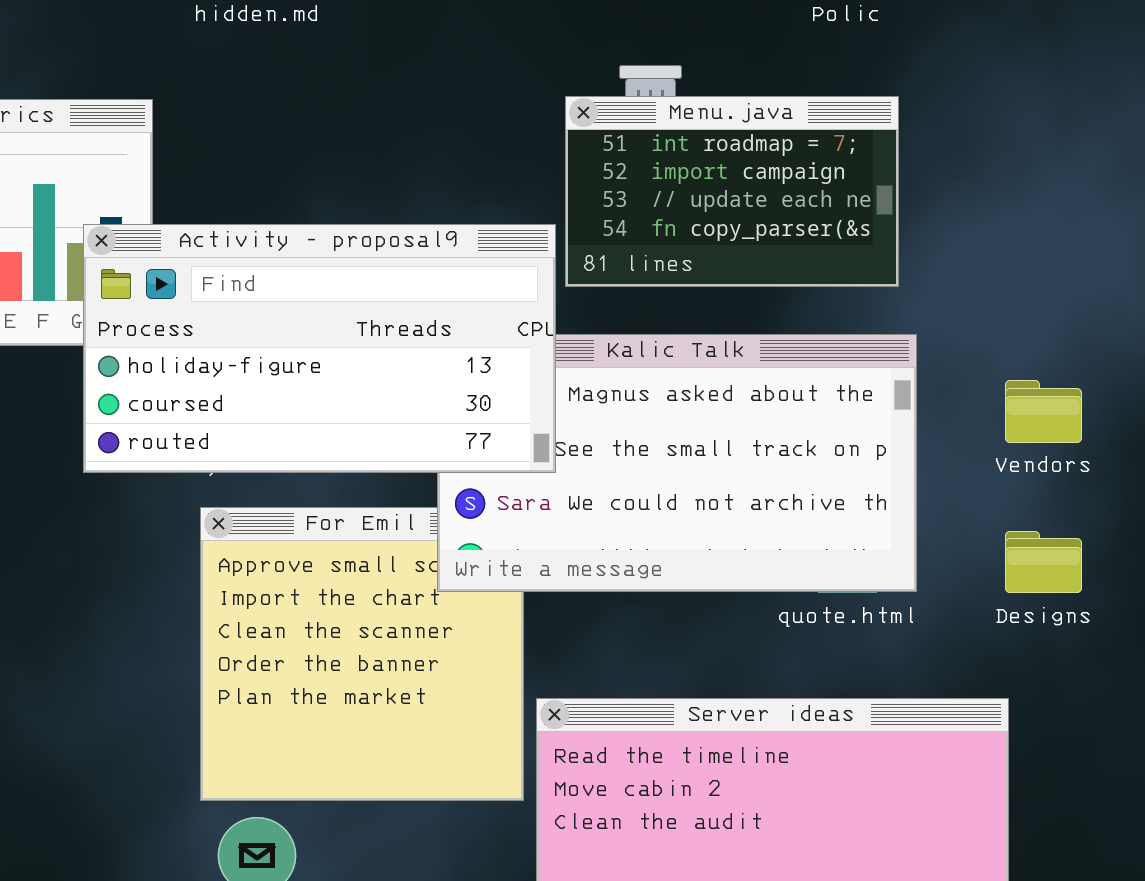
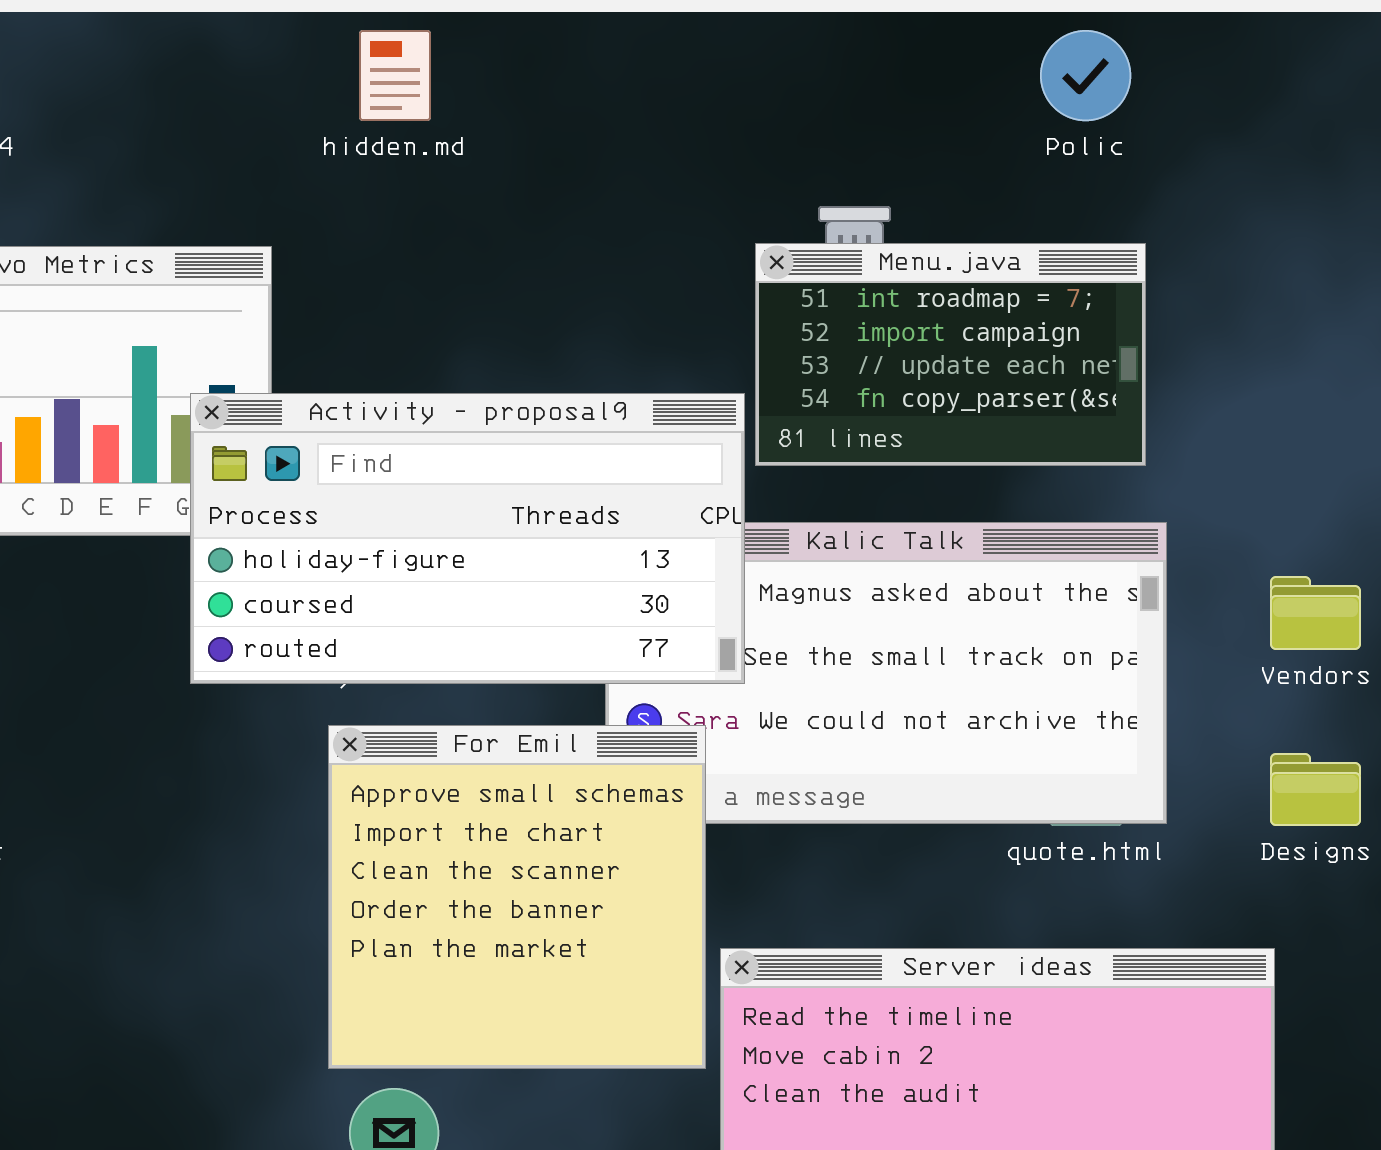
For Emil: [200,507,524,801] -> [328,725,706,1069], raised

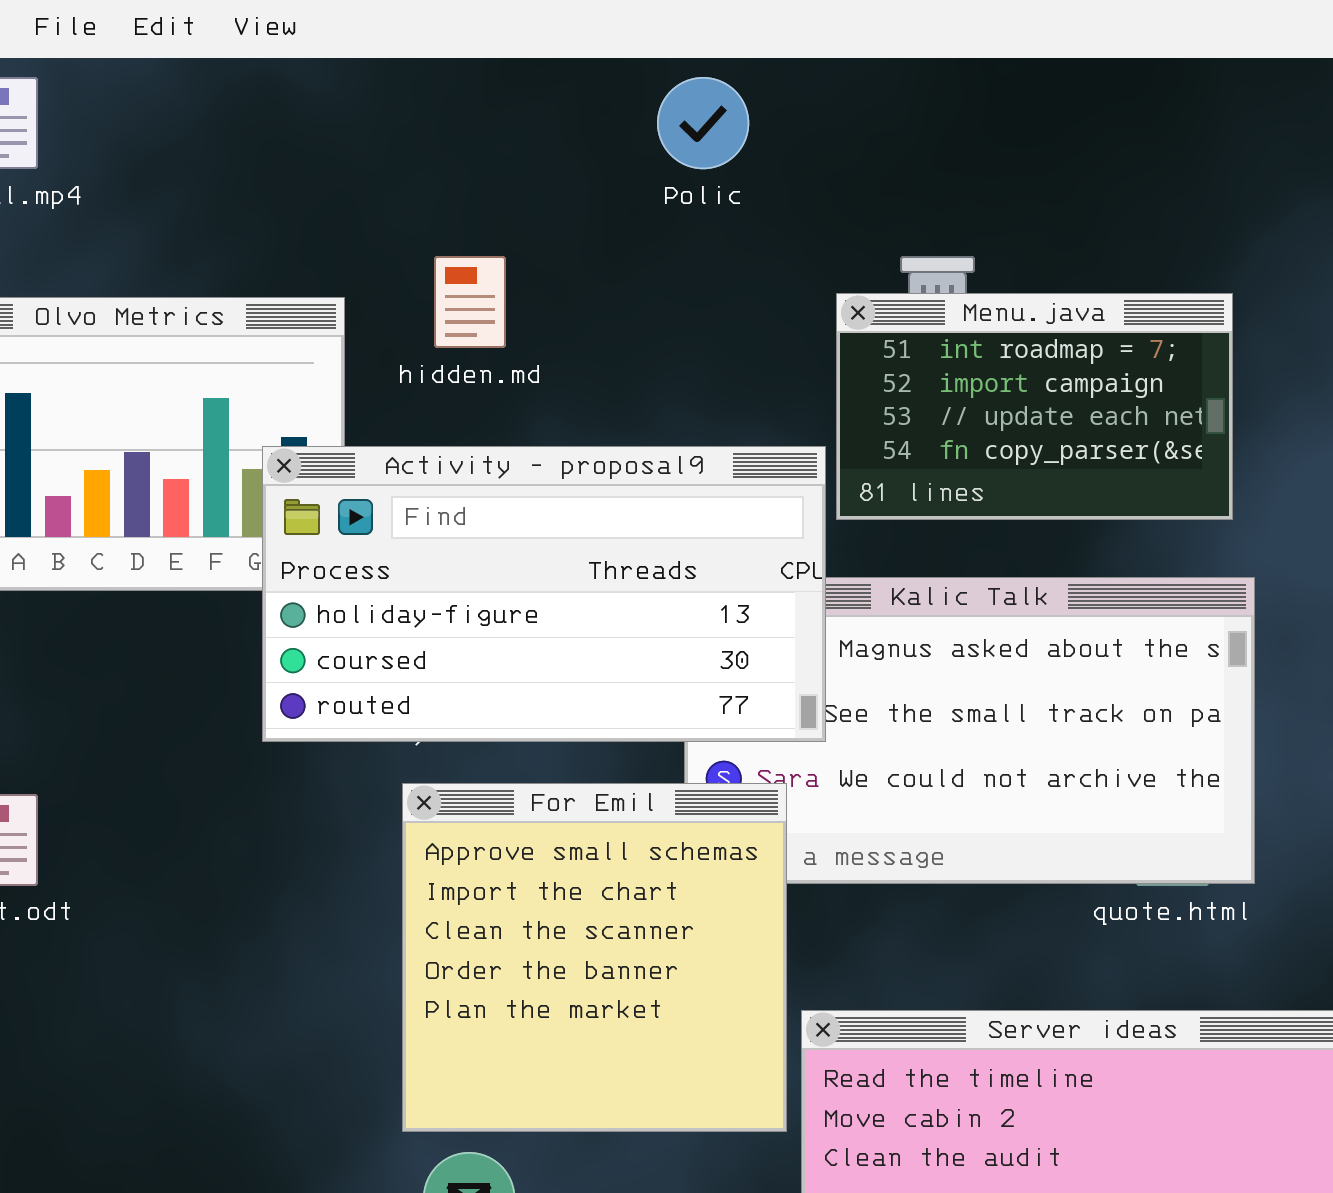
hidden.md: [359,30,431,121] -> [434,256,506,348], moved
Polic: [1040,30,1131,121] -> [657,77,749,169], moved

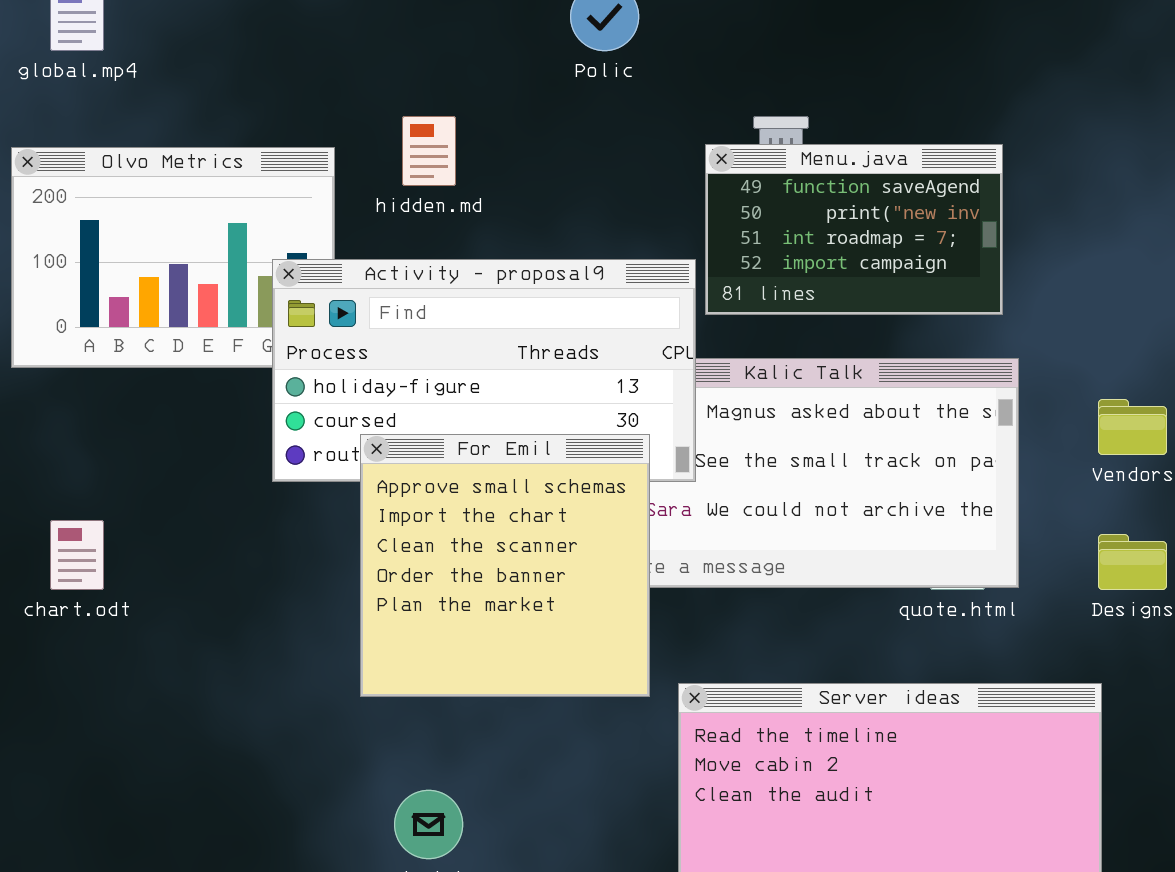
Menu.java: [836,293,1233,520] -> [705,144,1003,315], scrolled up 2 rows
For Emil: [402,783,787,1132] -> [360,434,650,697], moved

